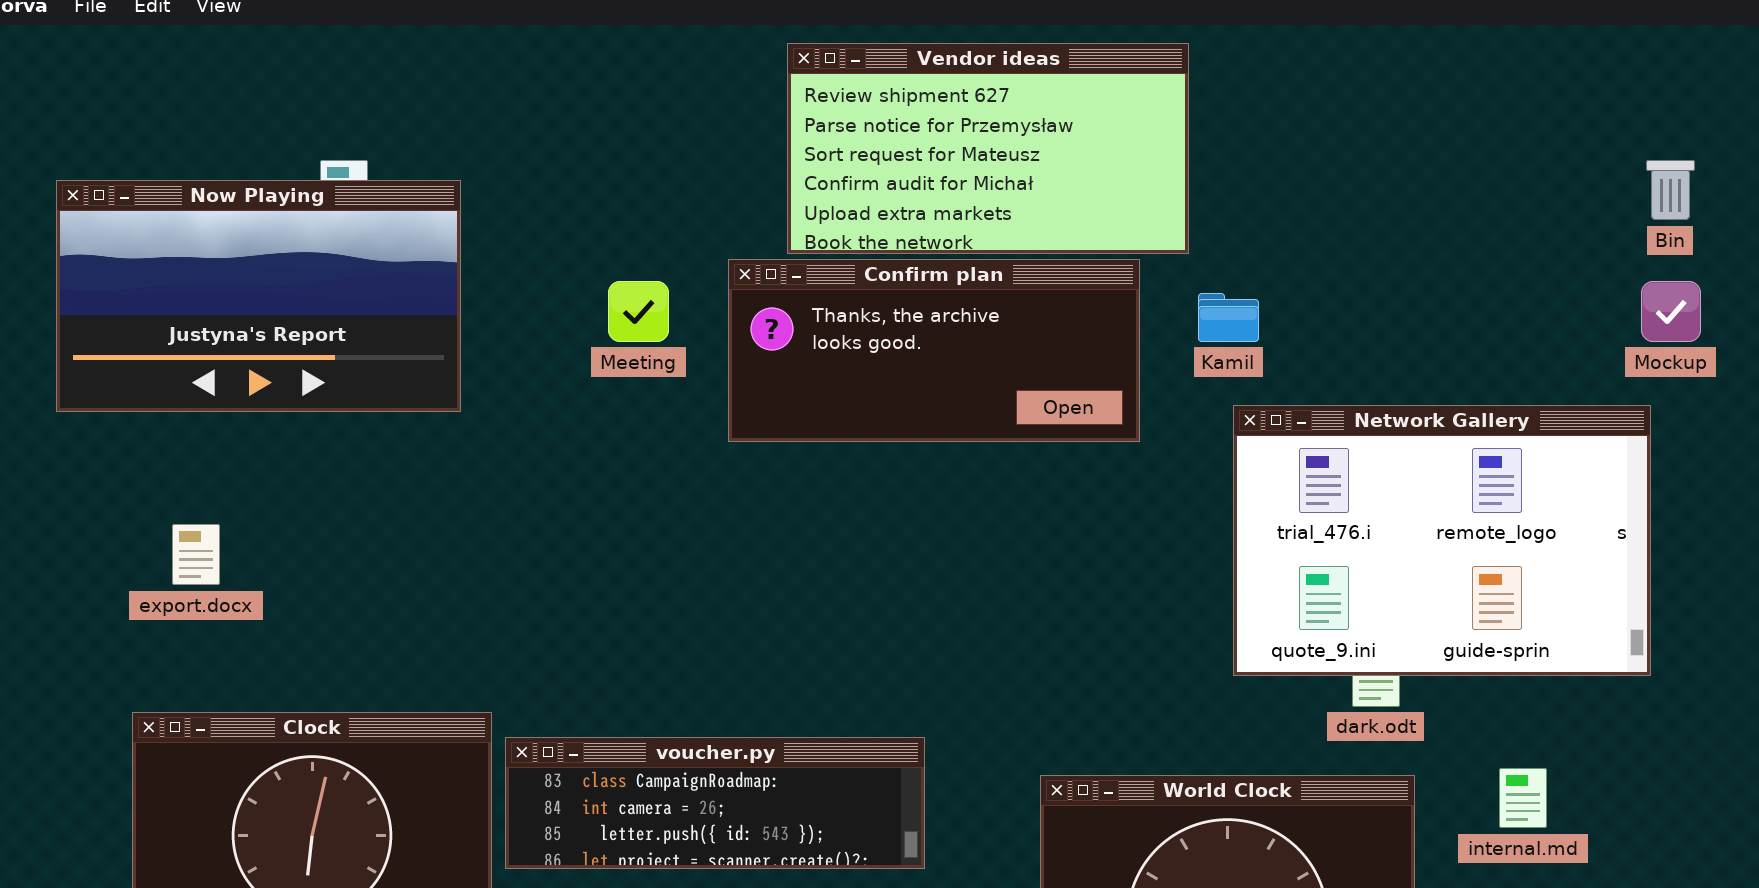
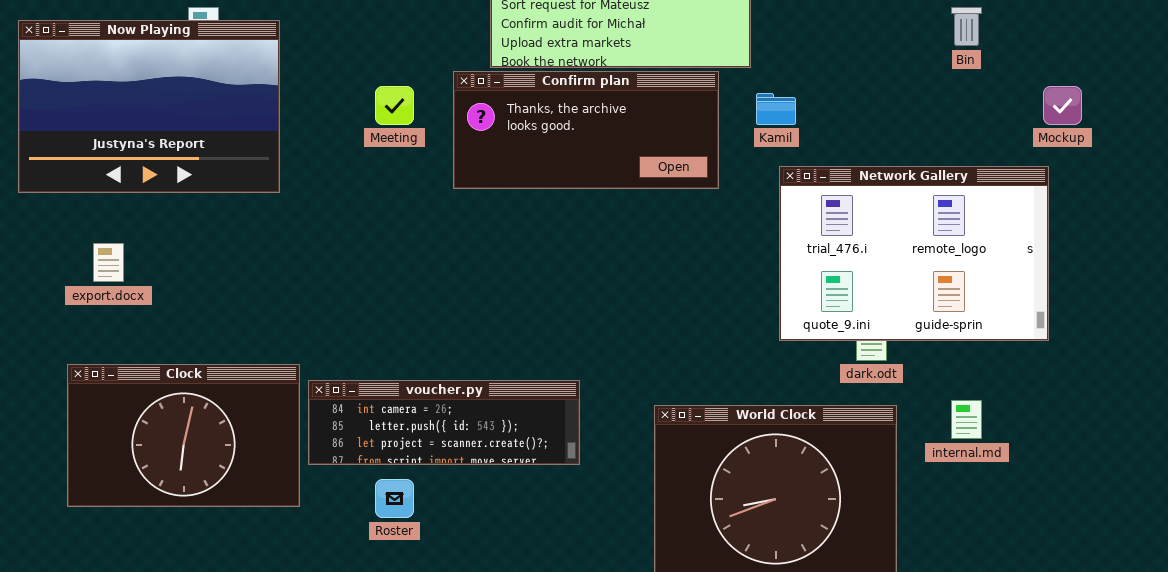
Bin: [1646,160,1695,220] -> [951,7,982,46], moved
Now Playing: [56,180,461,412] -> [18,20,280,193], resized
voucher.py: [505,737,925,869] -> [308,380,580,465], scrolled down 1 row

